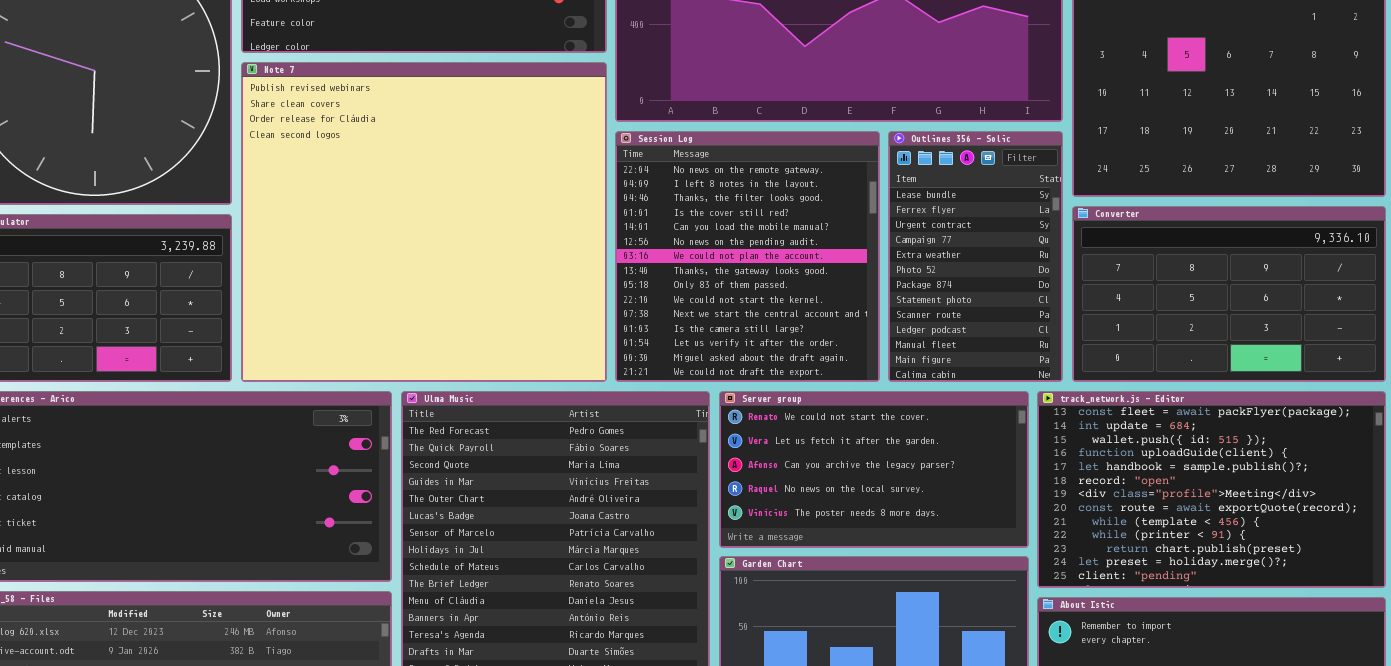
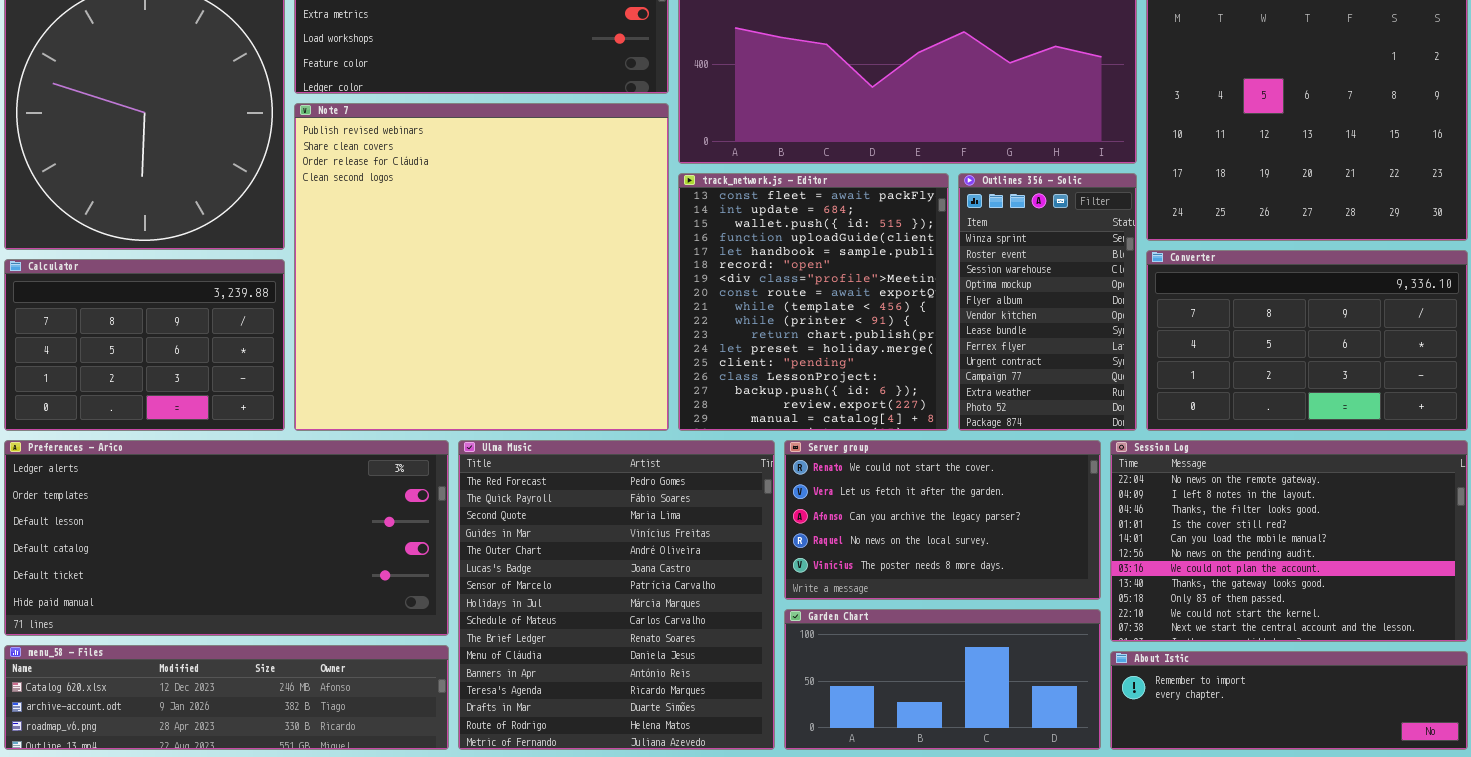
Session Log: [615,131,880,382] -> [1110,440,1468,642], moved, resized
Outlines 356 - Solic: [888,131,1063,382] -> [958,173,1137,431], scrolled up 6 rows
track_network.js - Editor: [1037,391,1386,588] -> [678,173,949,431], moved, resized

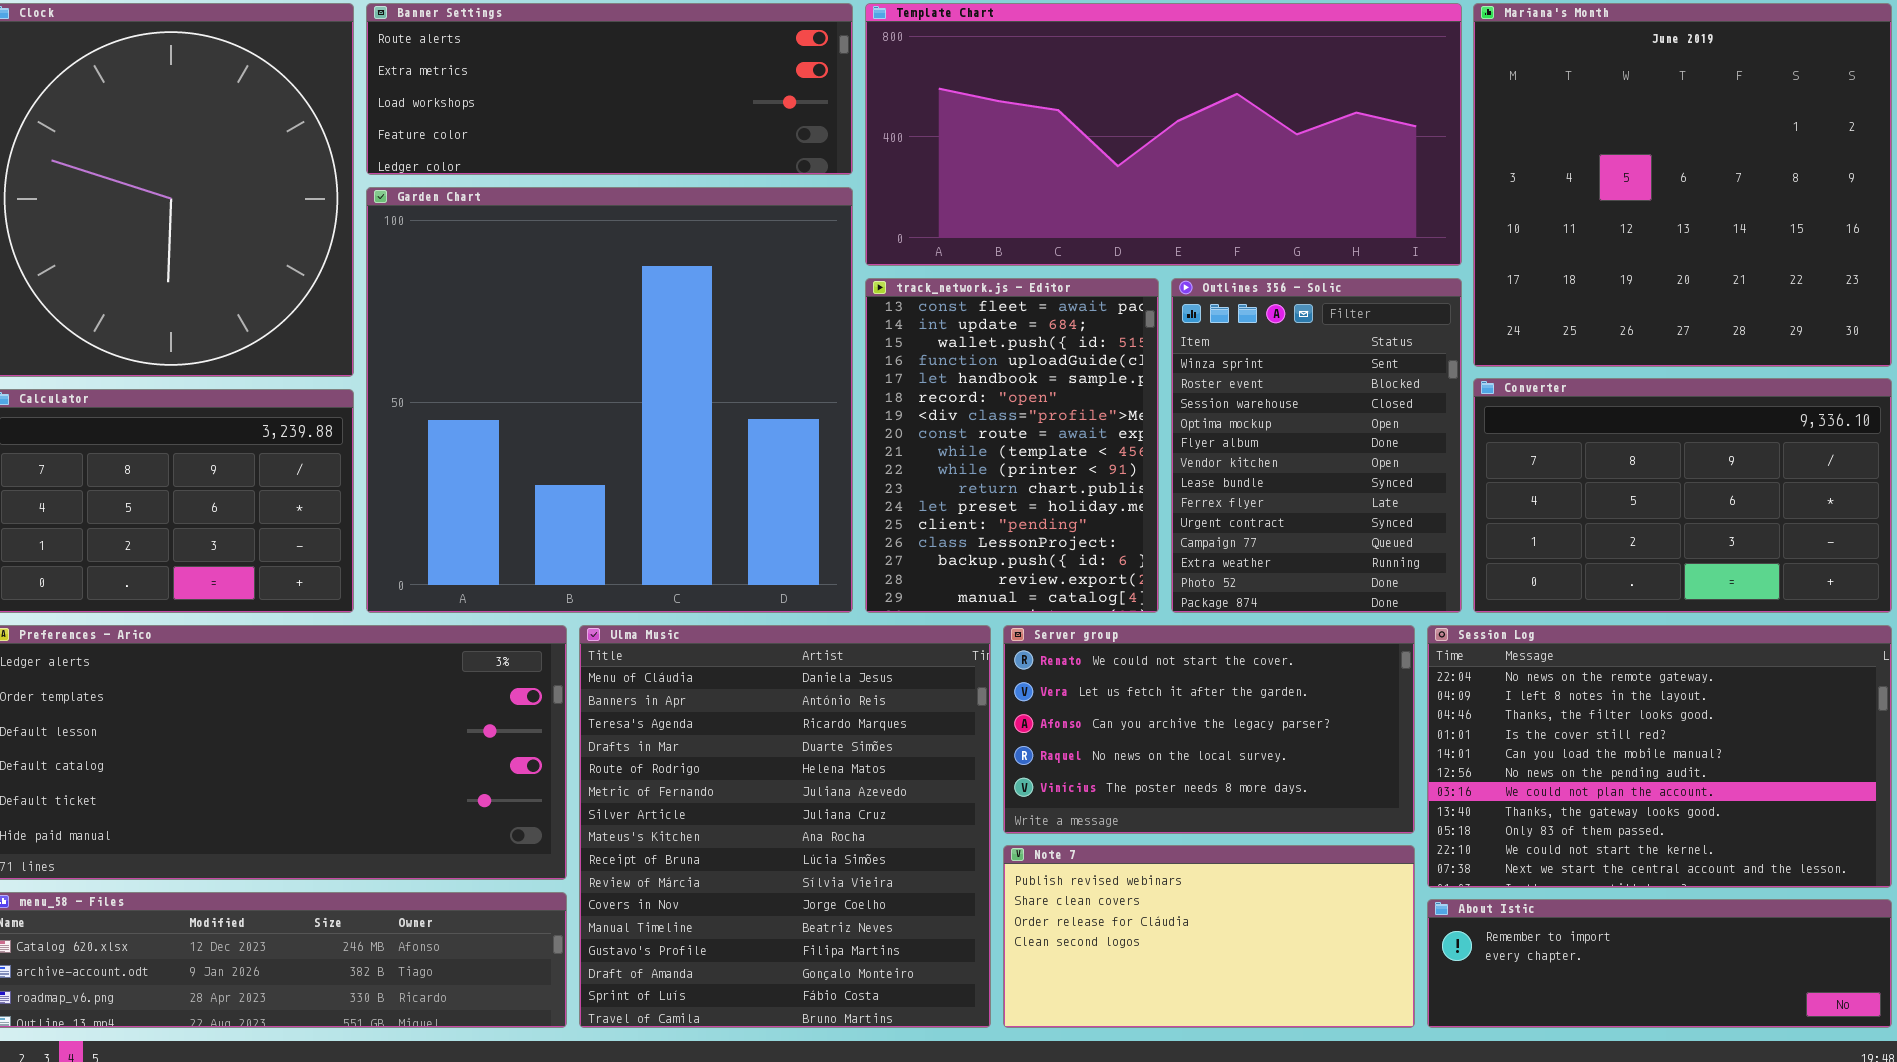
Note 7: [294,103,669,431] -> [1003,845,1415,1028], moved, resized
track_network.js - Editor: [678,173,949,431] -> [865,278,1159,613], resized
Outlines 356 - Solic: [958,173,1137,431] -> [1171,278,1462,613], resized
Ulma Music: [458,440,775,750] -> [579,625,991,1028], scrolled down 10 rows
Garden Chart: [784,609,1101,750] -> [366,187,853,613], moved, resized

